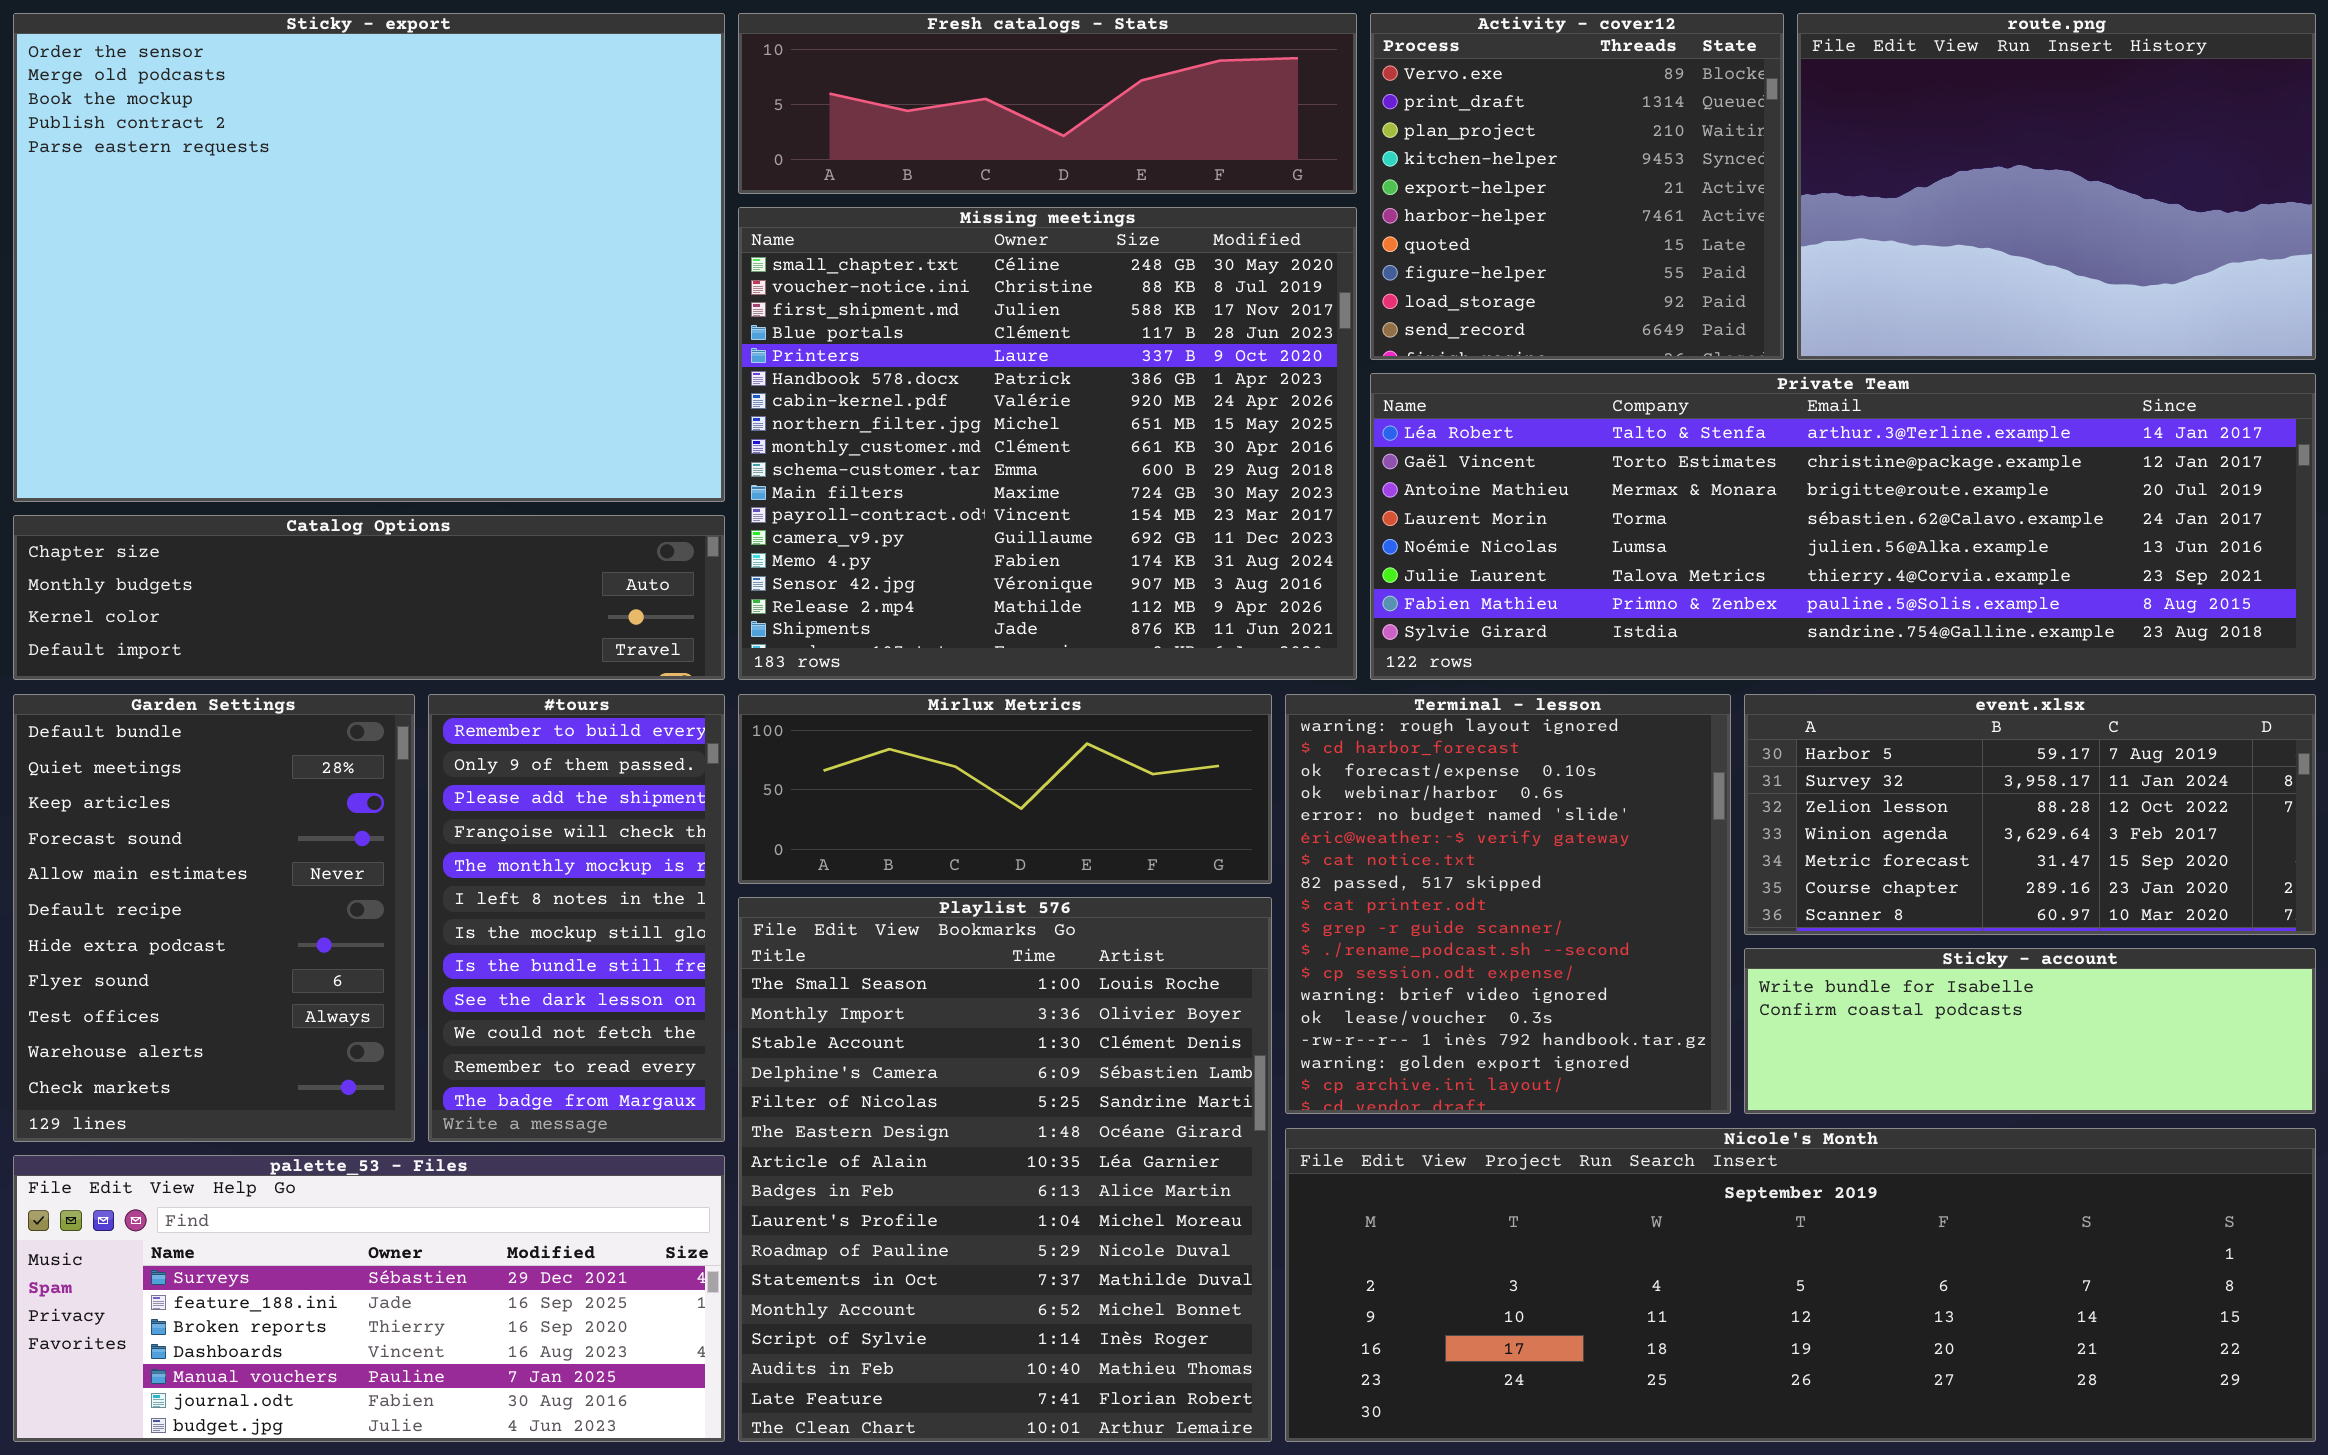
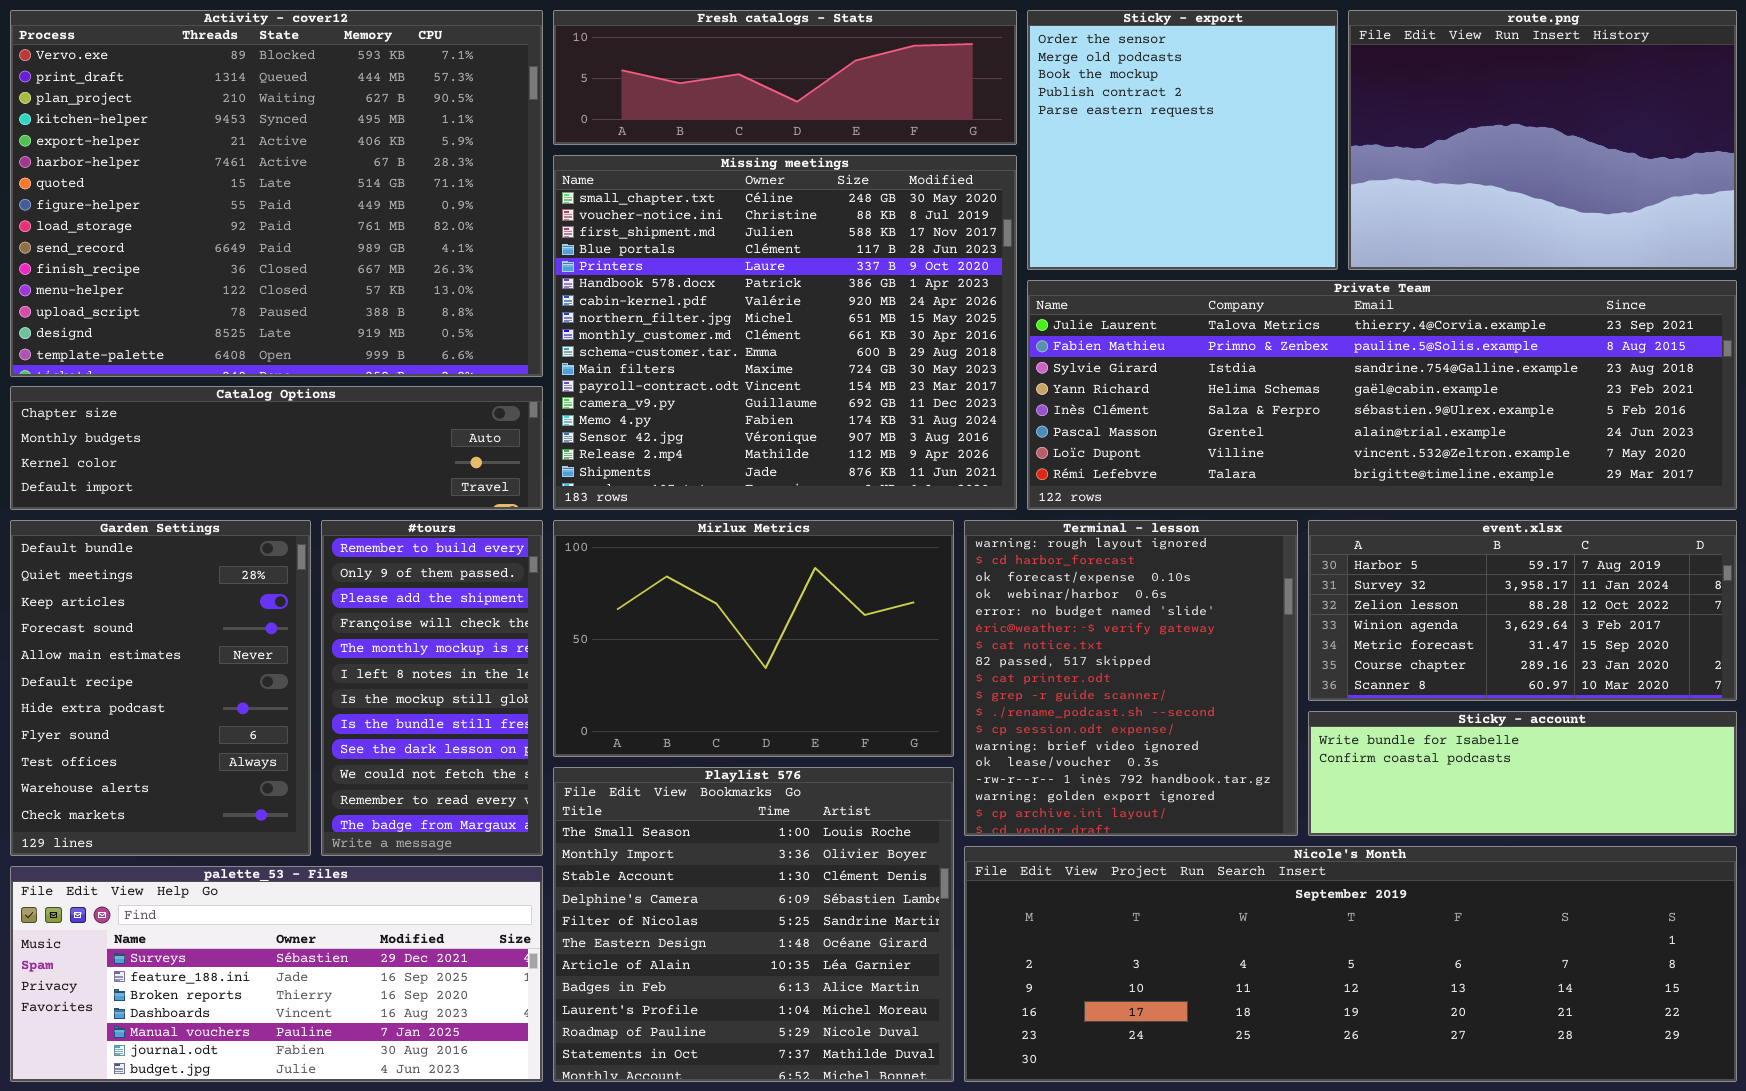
Sticky - export: [13,13,725,502] -> [1027,10,1338,270], moved, resized
Activity - cover12: [1370,13,1784,360] -> [10,10,543,377], moved, resized
Private Team: [1370,373,2316,680] -> [1027,280,1737,510], scrolled down 5 rows
Mirlux Metrics: [738,694,1272,884] -> [553,520,954,757], resized
Playlist 576: [738,897,1272,1442] -> [553,767,954,1082], resized

